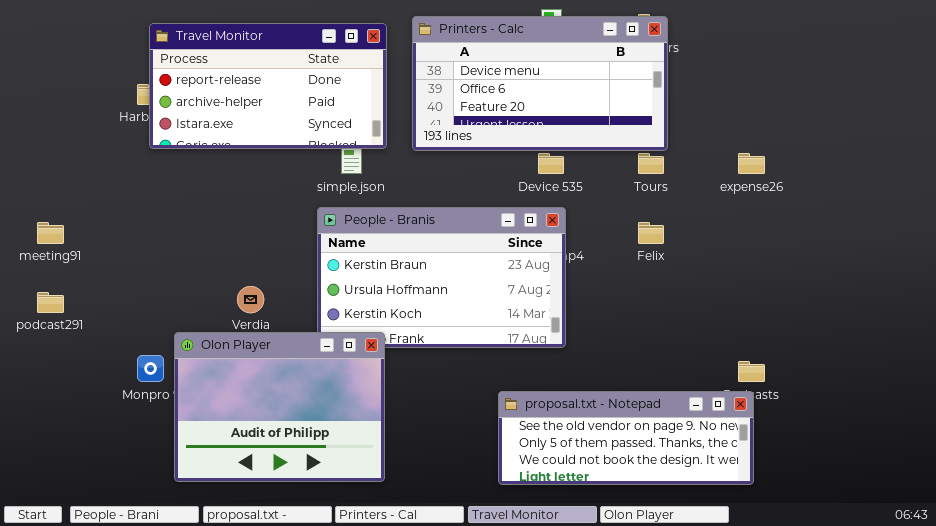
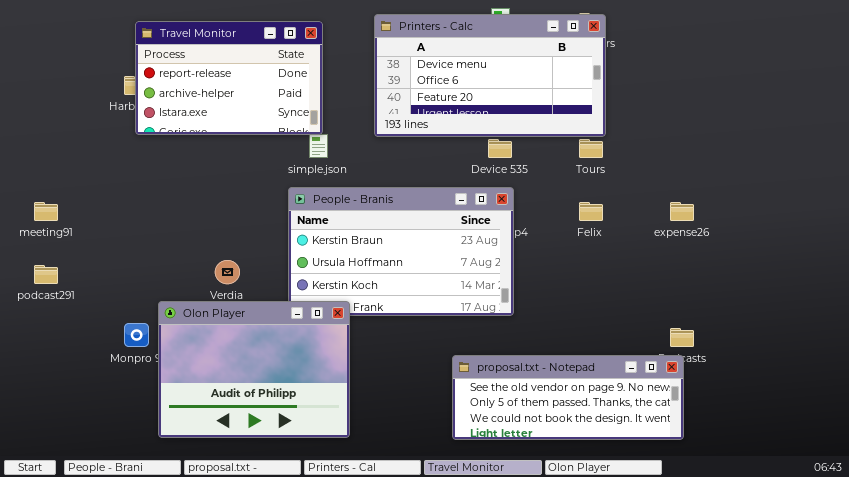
Travel Monitor: [149,23,387,149] -> [135,21,323,135], resized
expense26: [738,153,765,174] -> [670,202,694,221], moved

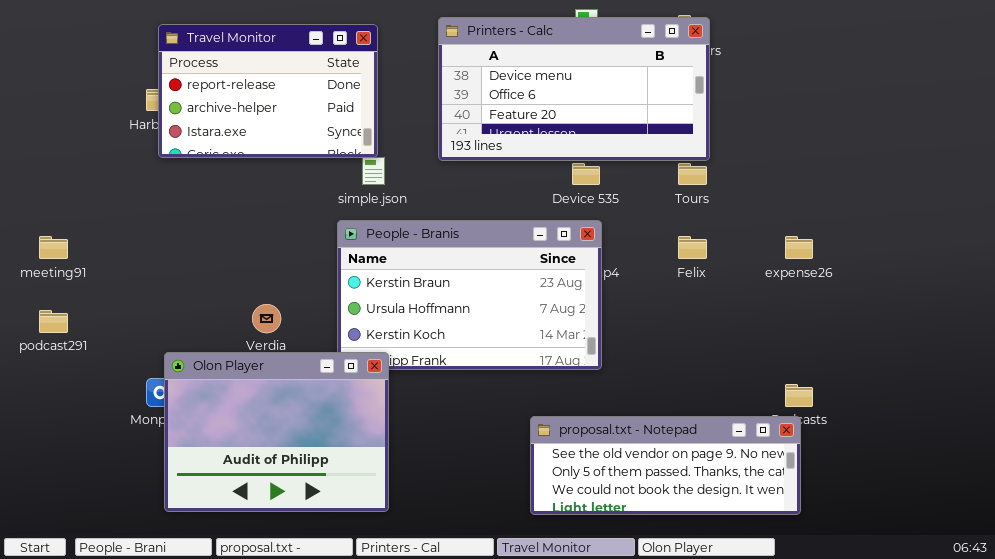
Olon Player: [158,301,350,438] -> [164,352,389,512], moved

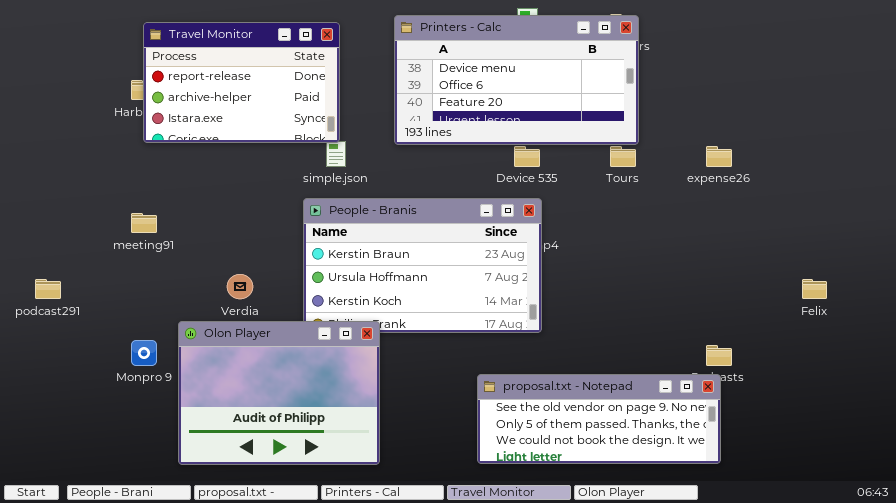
meeting91: [39,236,68,259] -> [131,213,157,233], moved
Felix: [678,236,707,259] -> [802,279,827,299], moved
expense26: [785,236,813,259] -> [706,146,732,167], moved
Olon Player: [164,352,389,512] -> [178,321,380,465], moved

